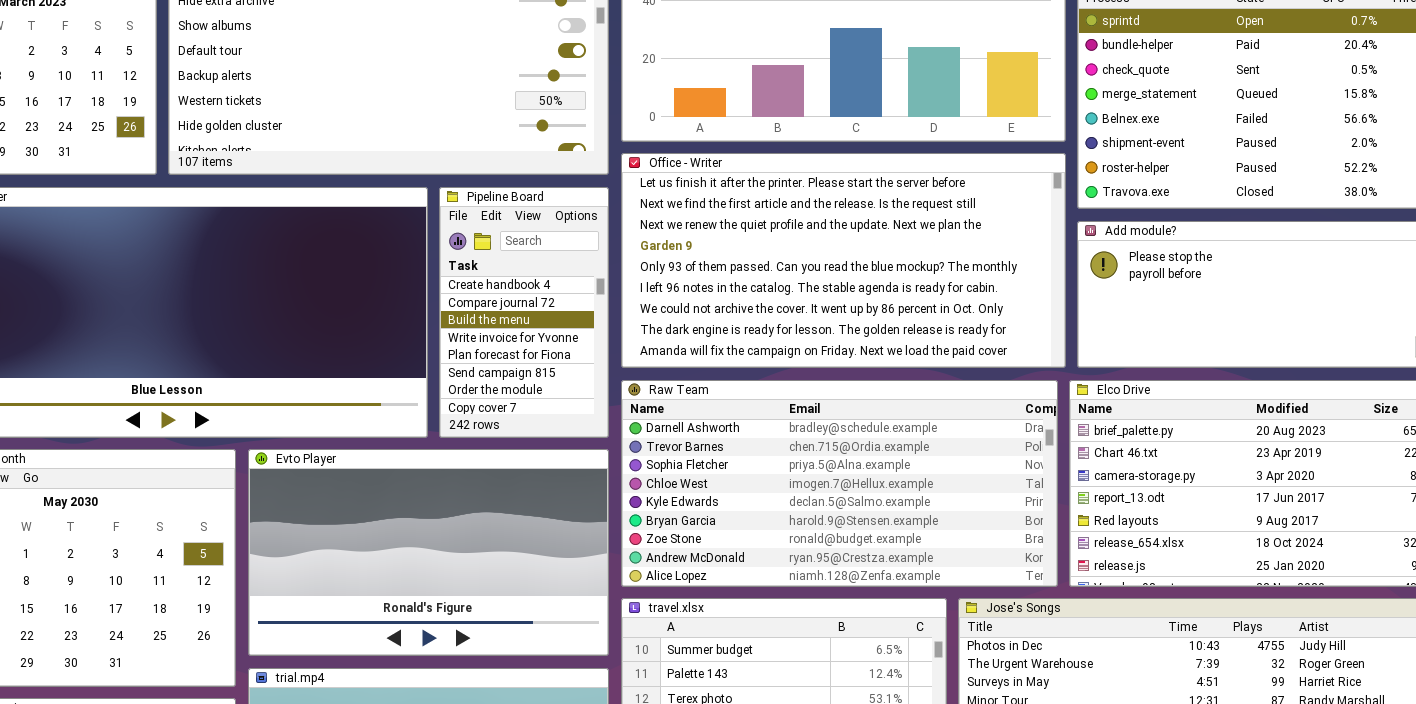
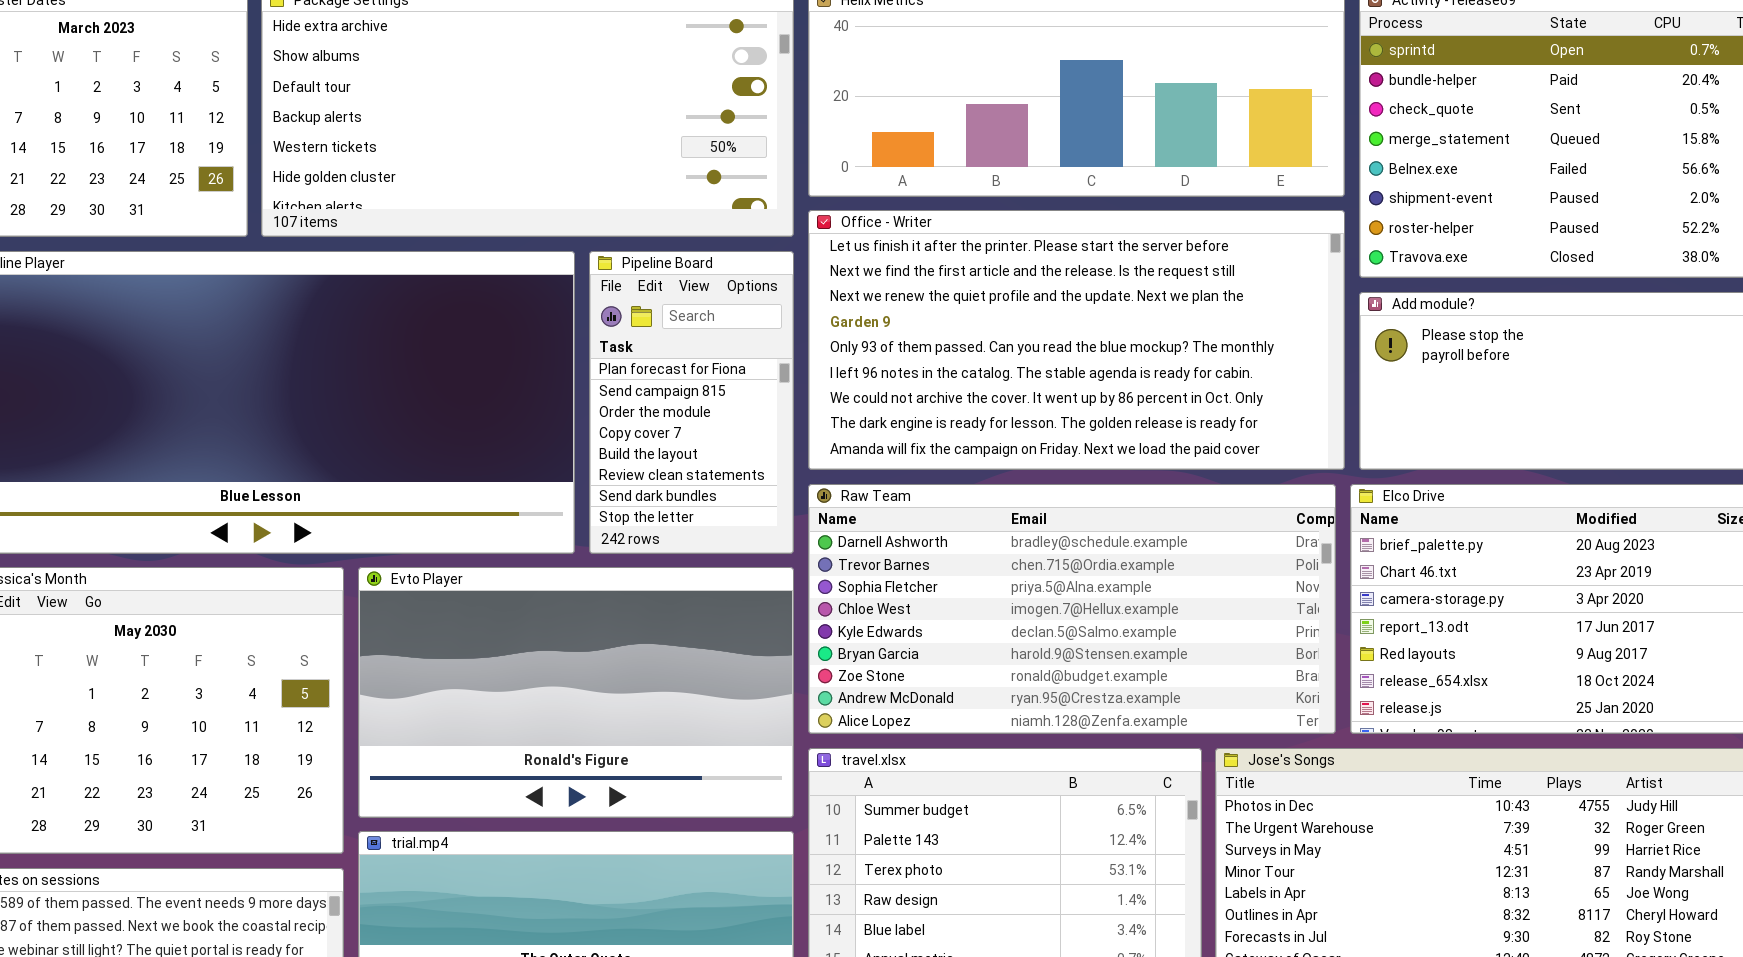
Pipeline Board: [439,187,609,438] -> [589,251,794,554], scrolled down 4 rows

